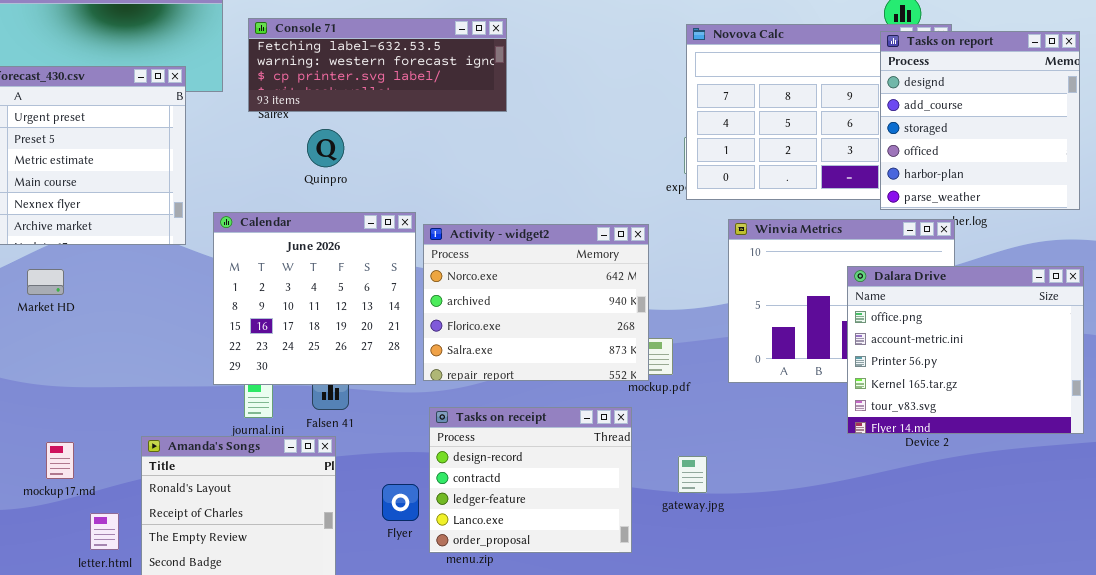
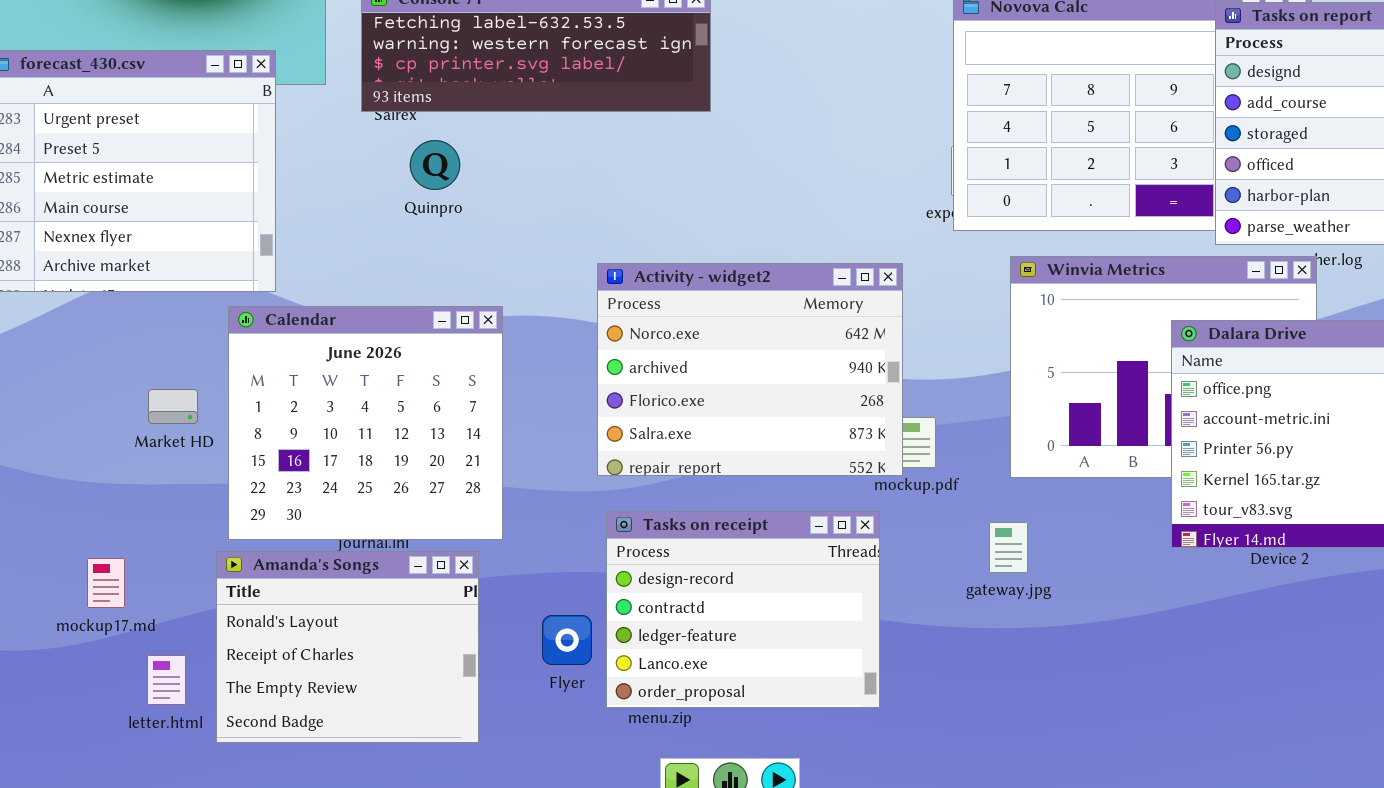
Quinpro: [307,129,344,167] -> [410,140,460,190], moved
Calendar: [213,212,416,385] -> [228,306,503,540], moved
Market HD: [27,269,64,295] -> [148,389,198,424], moved
gateway.jpg: [678,456,707,493] -> [989,522,1028,573], moved

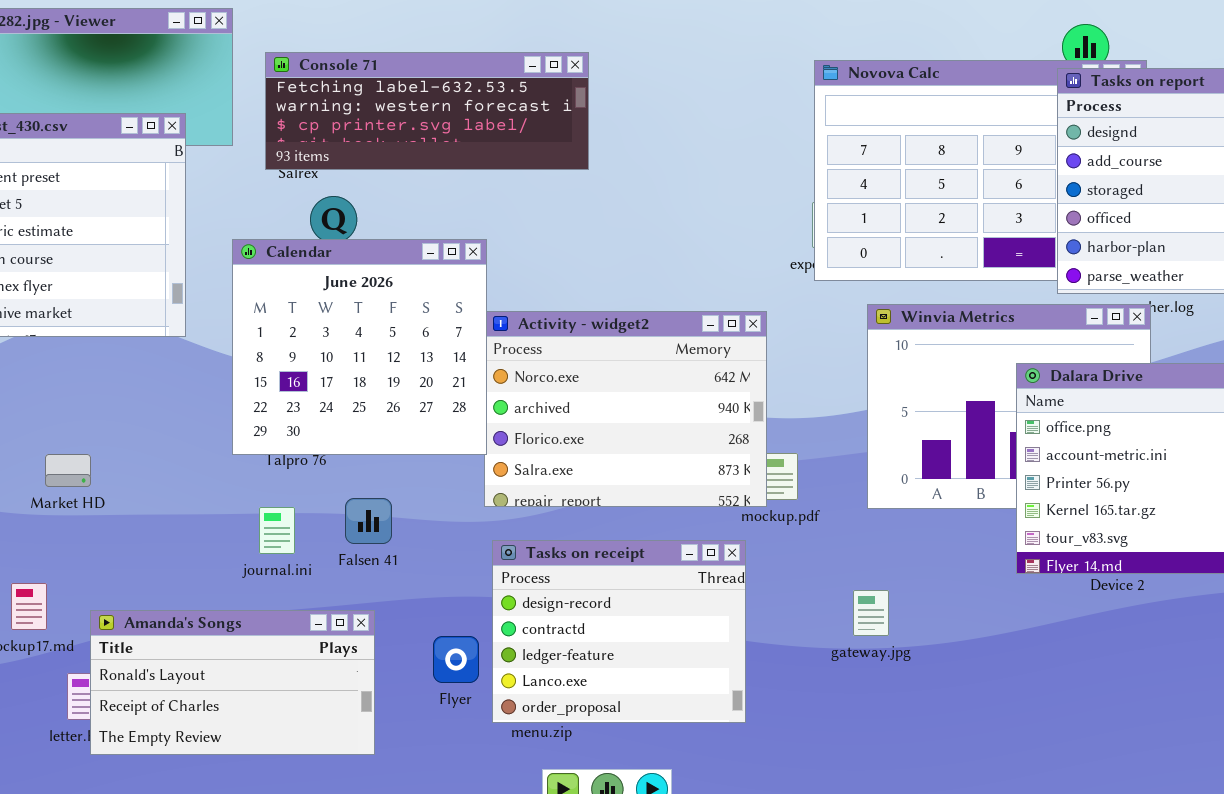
Calendar: [228,306,503,540] -> [232,239,487,455], moved
Market HD: [148,389,198,424] -> [45,454,91,487], moved
gateway.jpg: [989,522,1028,573] -> [853,590,889,636], moved
Amanda's Songs: [216,551,479,743] -> [90,610,375,755], resized

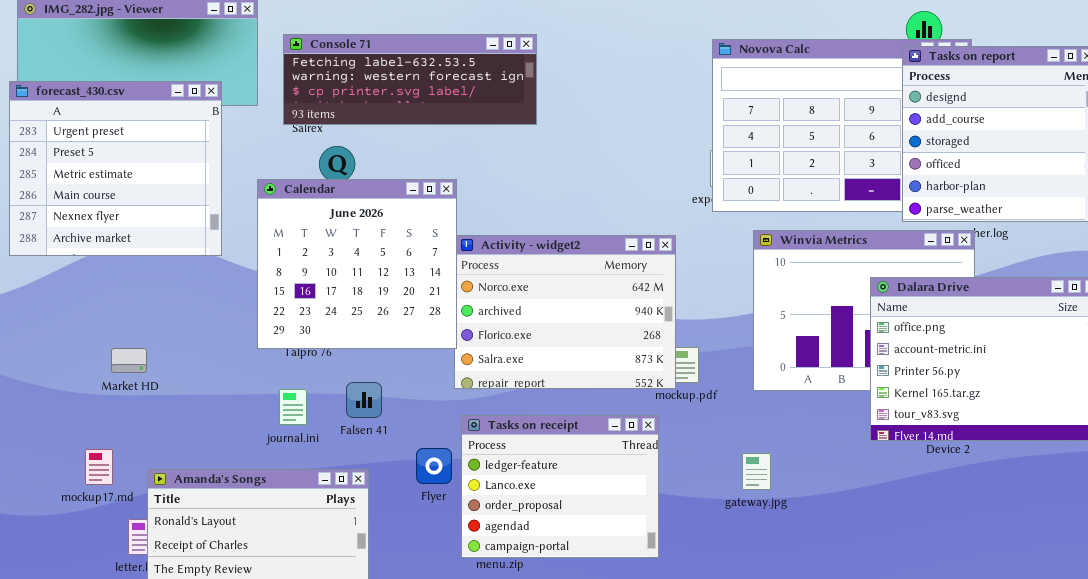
Tasks on receipt: [492,540,746,723] -> [461,415,659,558], scrolled down 2 rows
Flyer: [433,636,479,683] -> [416,448,452,484], moved

